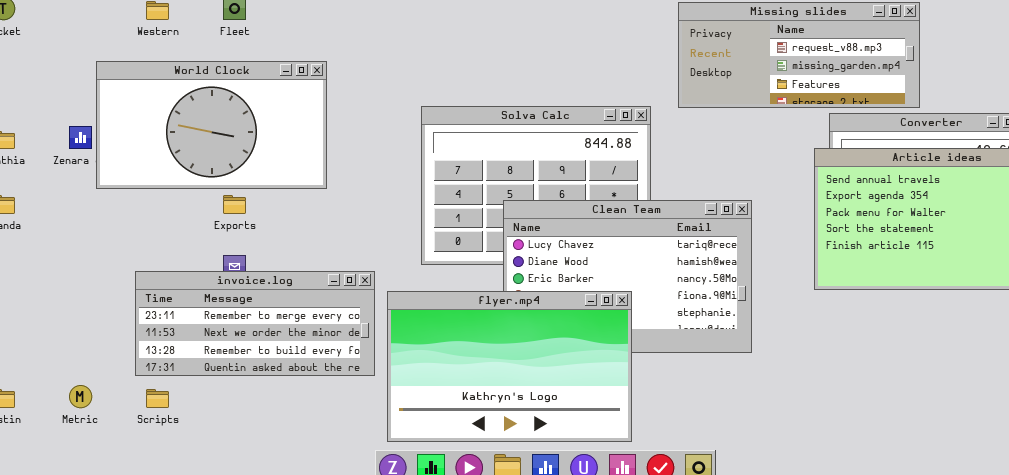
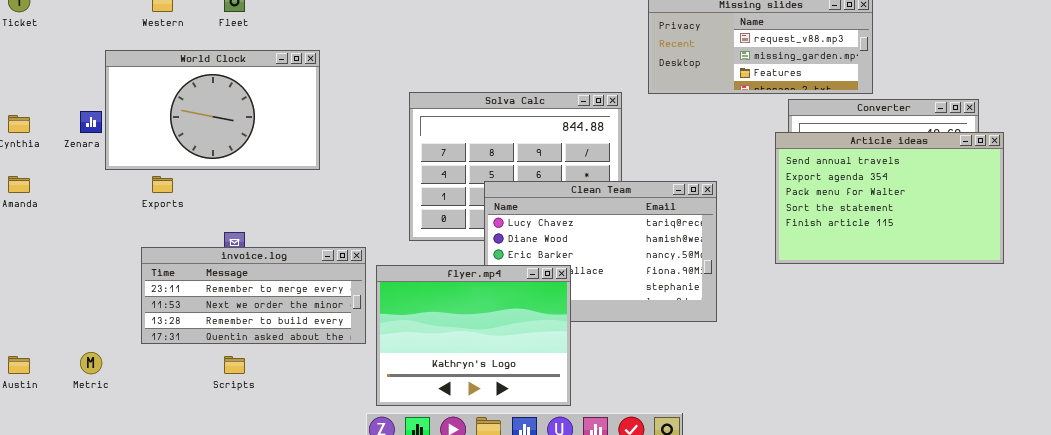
Exports: [223,195,246,214] -> [152,176,173,193], moved
flyer.mp4: [387,291,632,442] -> [376,265,571,406], resized
Scripts: [146,389,169,408] -> [224,356,245,374], moved

